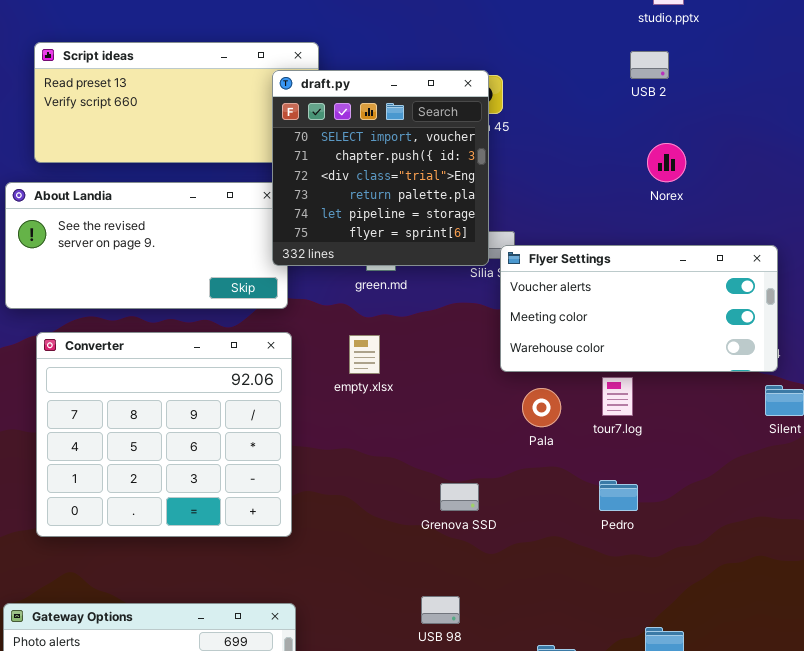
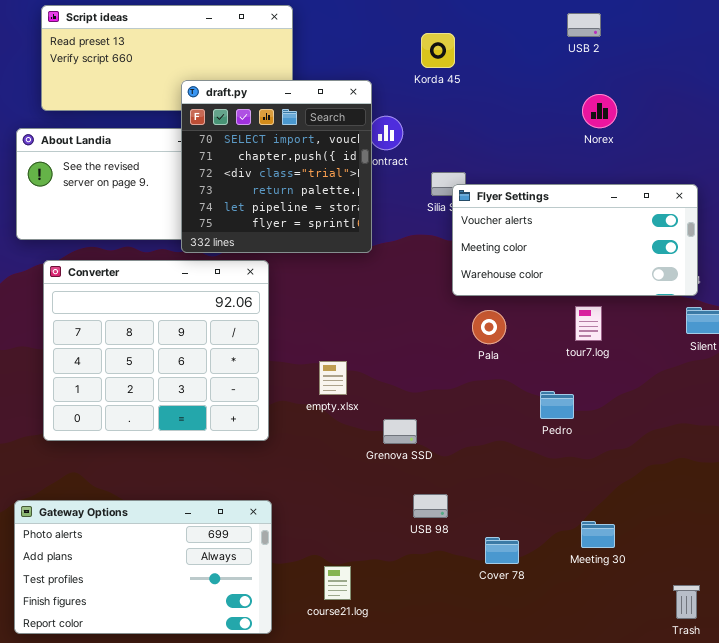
draft.py: [272,70,489,266] -> [181,80,372,253], moved
empty.xlsx: [349,335,380,374] -> [319,361,347,395], moved
tour7.log: [602,377,633,416] -> [575,306,602,341], moved
Grenova SSD: [440,483,479,511] -> [383,419,417,444], moved
USB 98: [421,596,460,624] -> [413,494,448,518], moved

